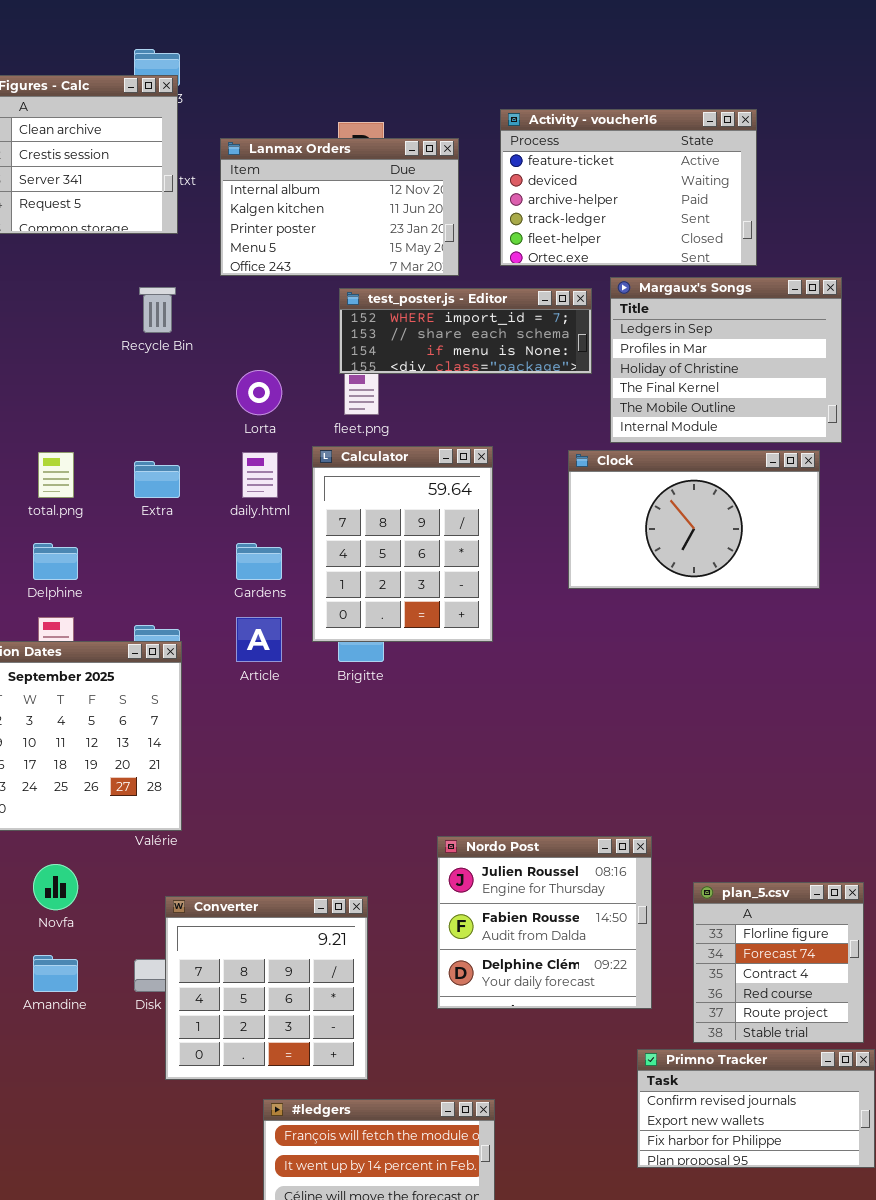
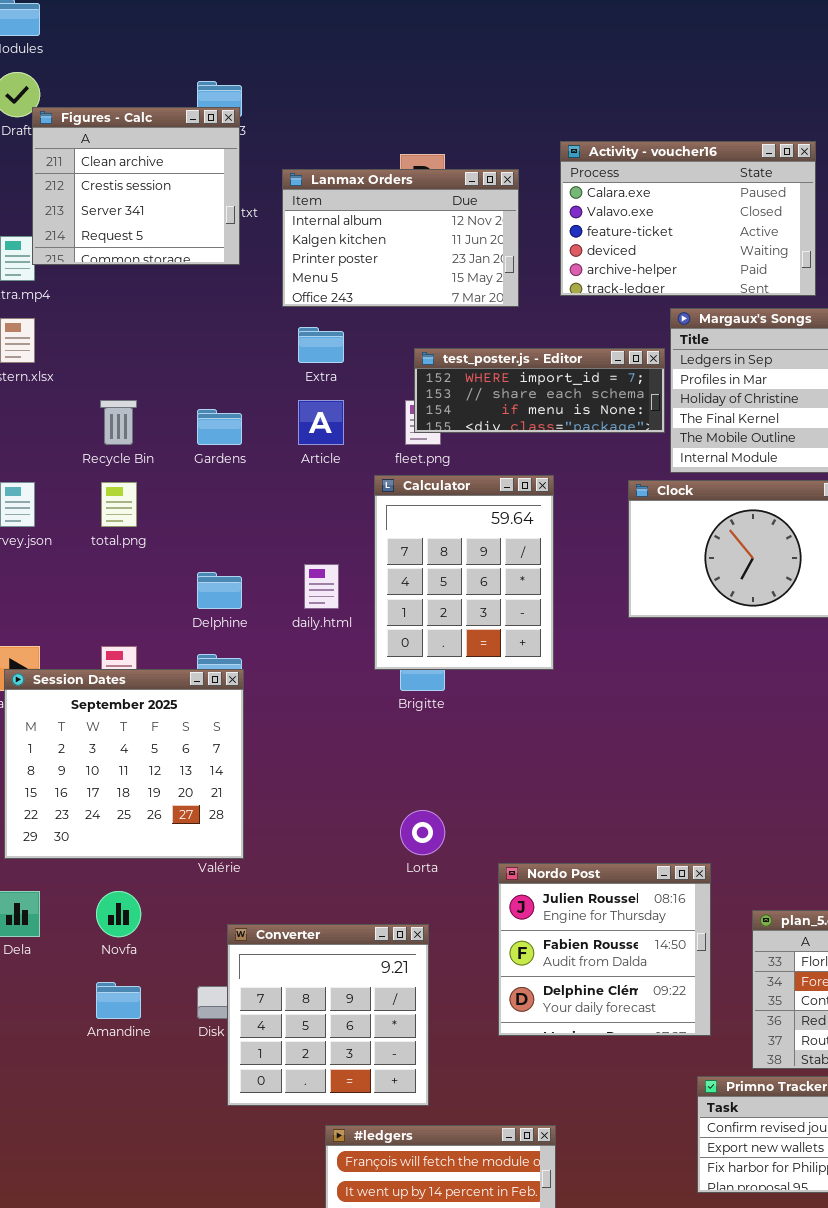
Activity - voucher16: [500,109,757,266] -> [560,141,816,296], scrolled up 2 rows
Recycle Bin: [139,287,176,333] -> [100,400,137,445], moved
test_poster.js - Editor: [339,288,592,374] -> [414,348,665,433], moved
Lorta: [236,370,282,415] -> [400,810,445,855], moved
daily.html: [242,452,278,498] -> [304,564,339,609], moved
Extra: [134,461,180,498] -> [298,327,344,363], moved
Delphine: [33,543,78,580] -> [197,572,242,609], moved
Gardens: [236,543,282,580] -> [197,409,242,445], moved
Article: [236,617,282,662] -> [298,400,344,445], moved

